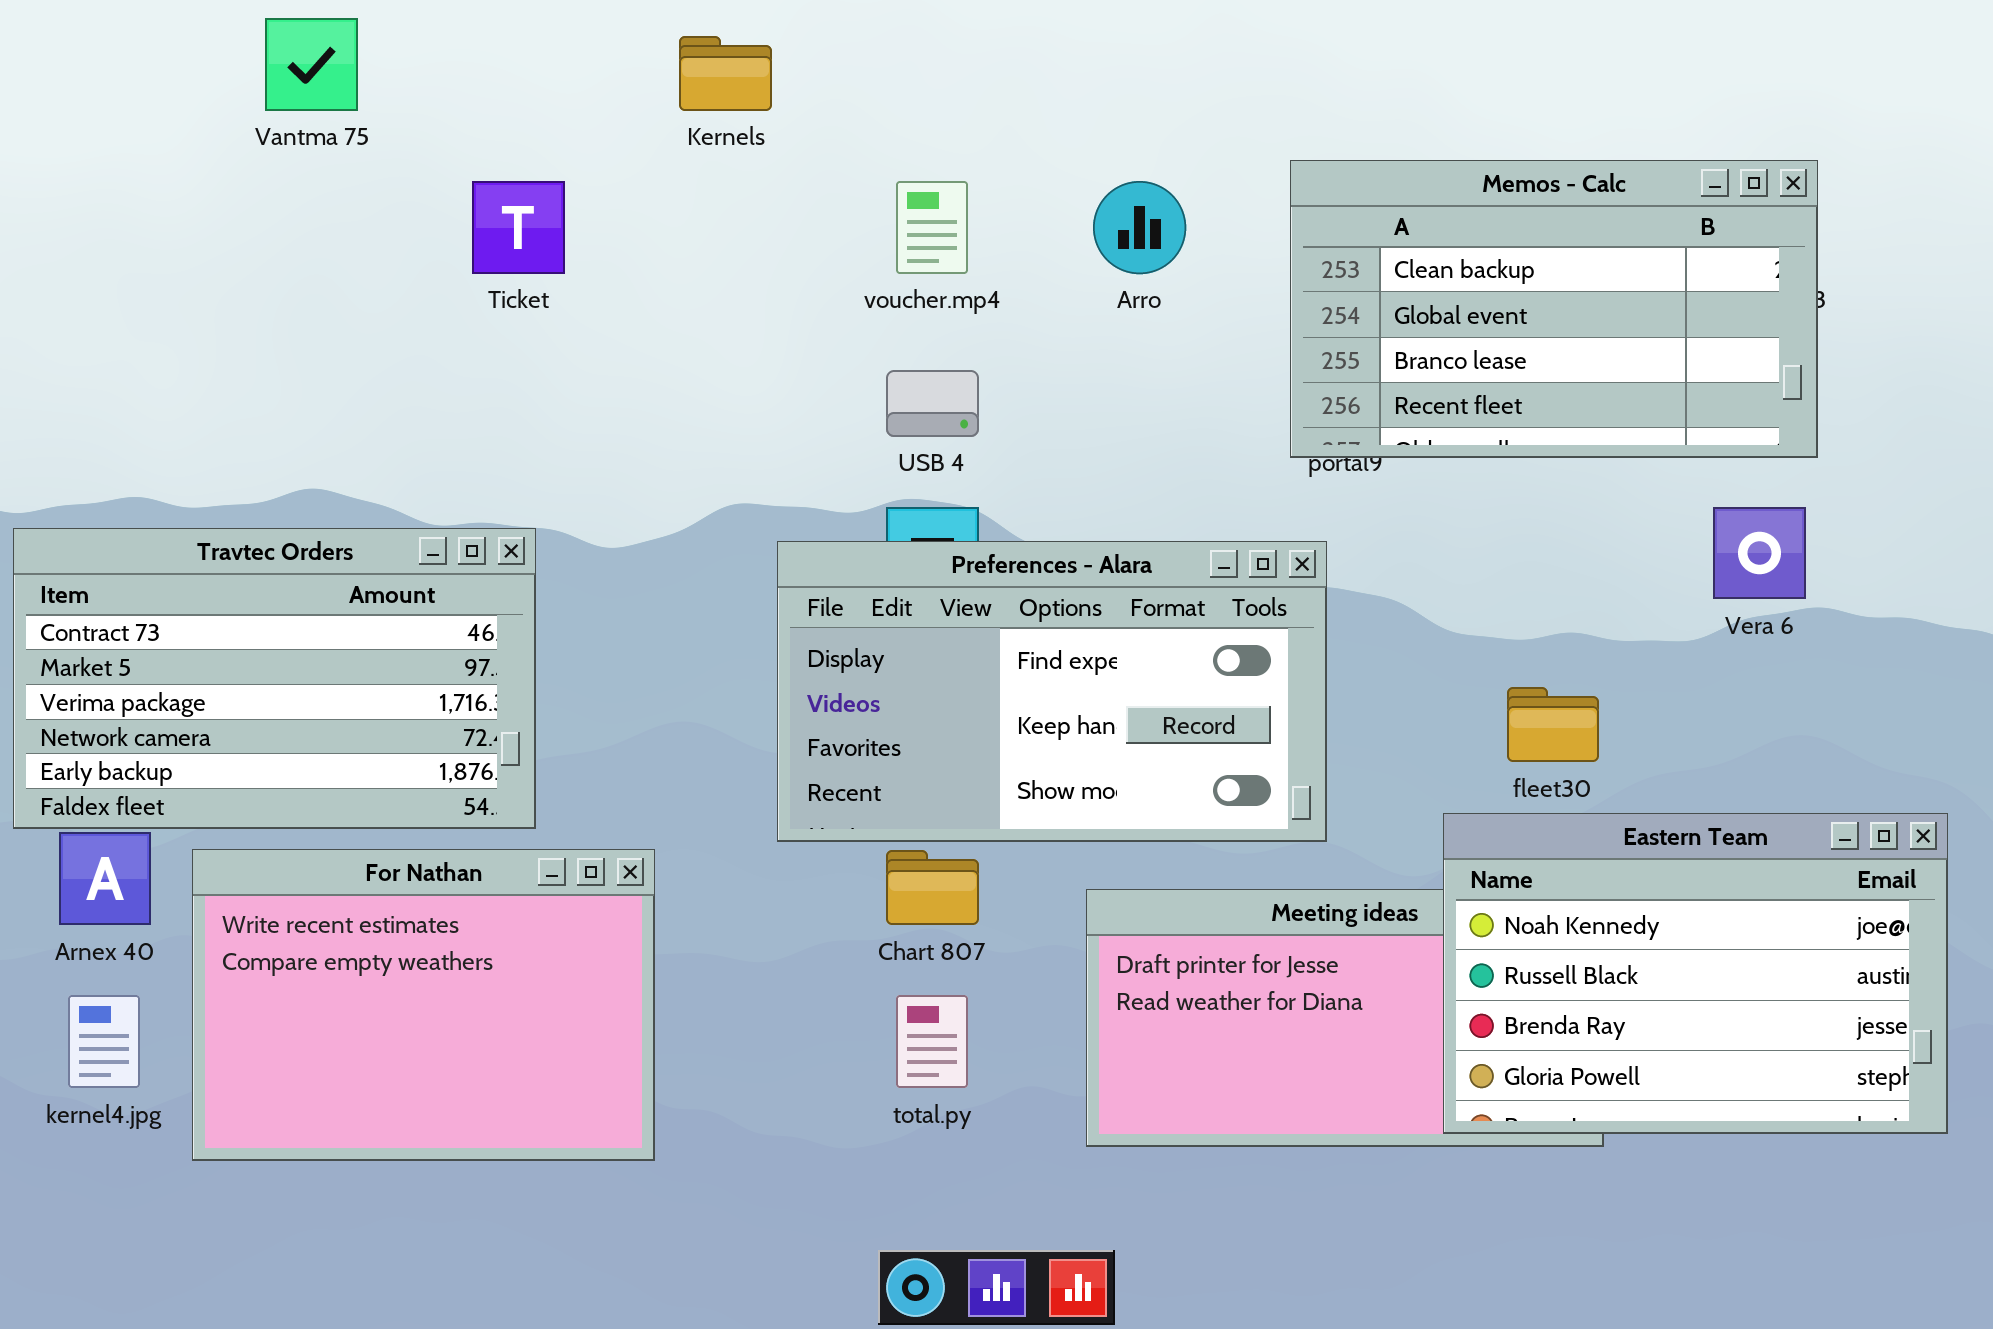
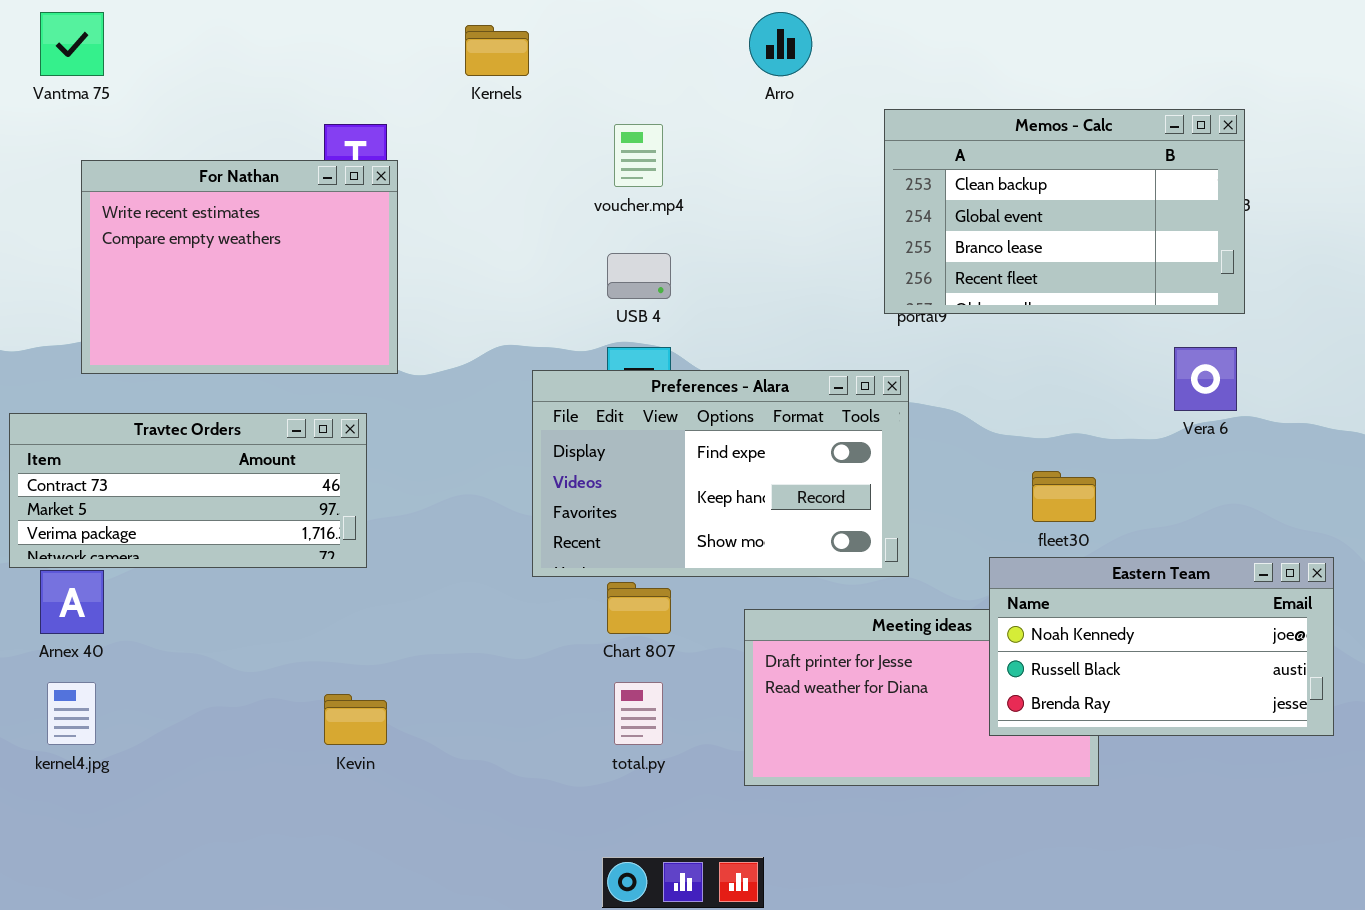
Vantma 75: [265,18,358,111] -> [40,12,104,76], moved
Arro: [1093,181,1186,274] -> [749,12,812,76], moved
Travtec Orders: [13,528,536,829] -> [9,413,367,568], resized
Eastern Team: [1443,813,1948,1134] -> [989,557,1334,736], resized
For Nathan: [192,849,655,1161] -> [81,160,398,374], moved

